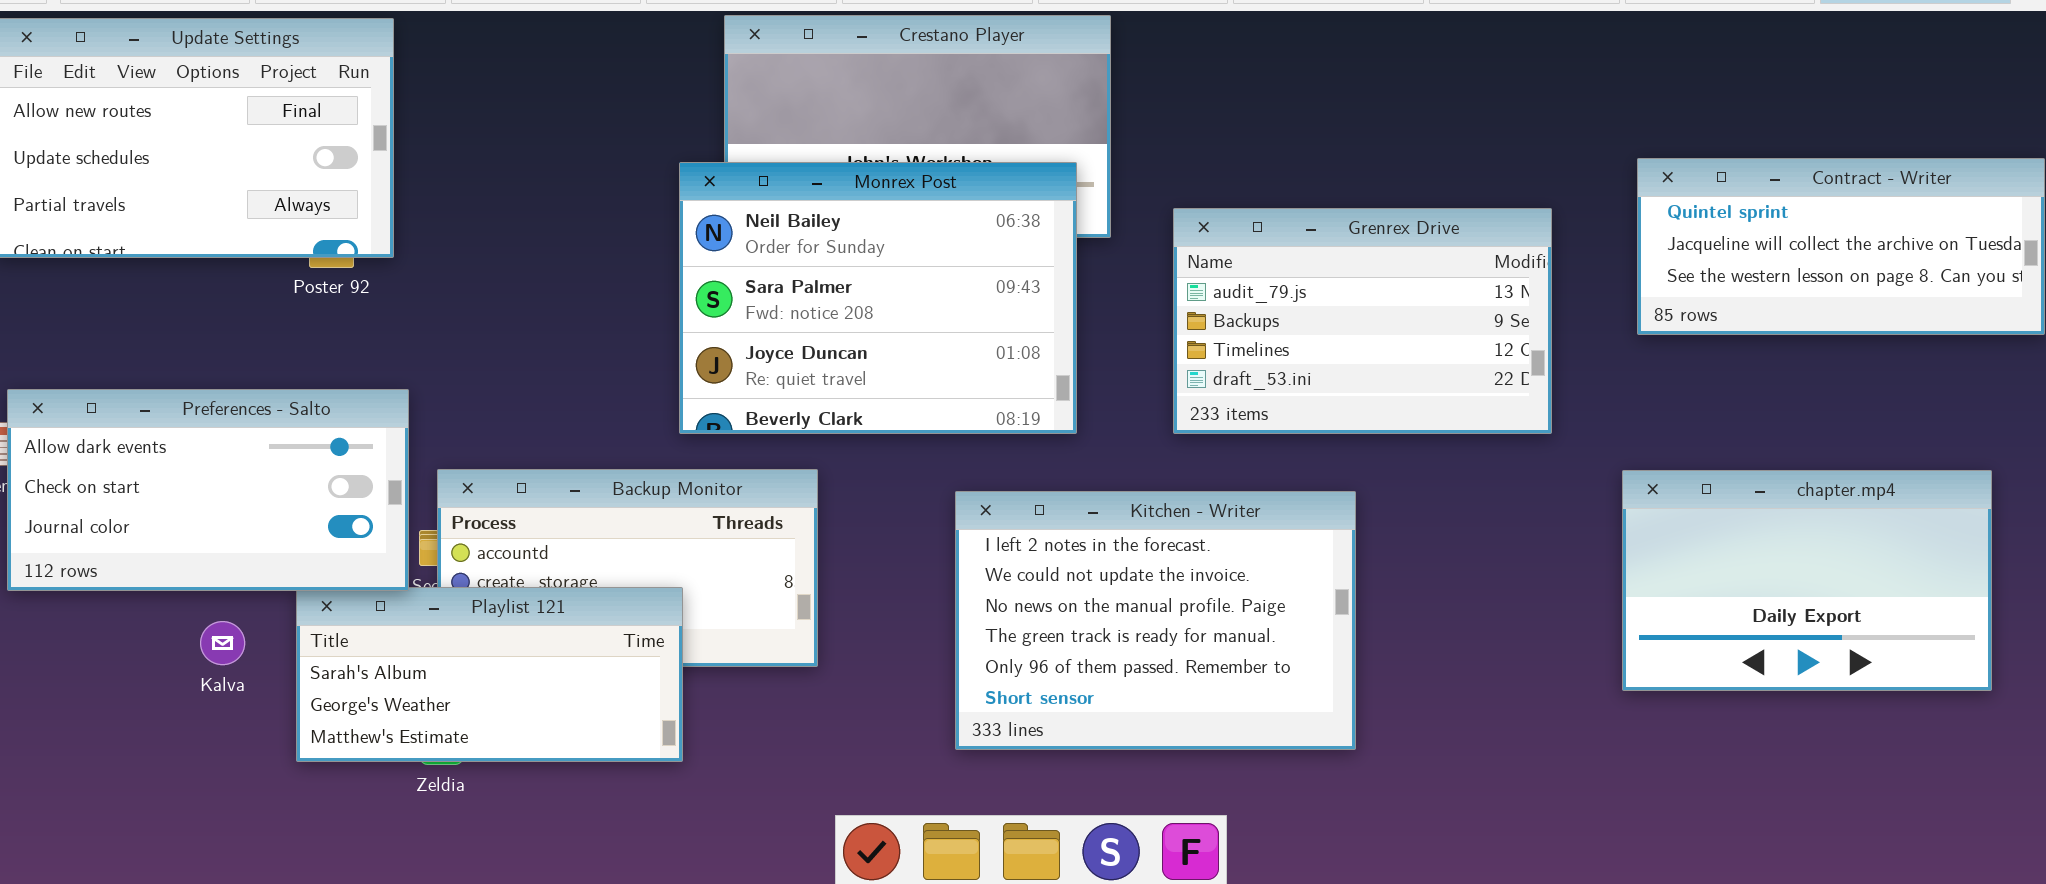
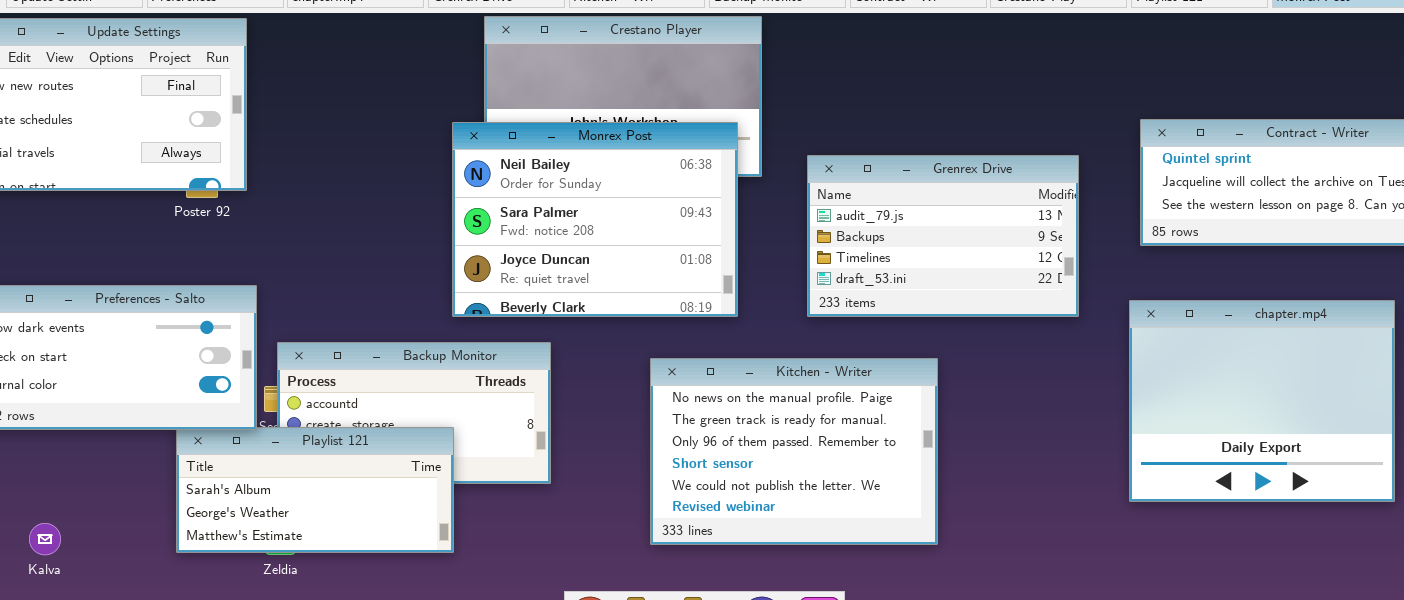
chapter.mp4: [1622,470,1992,691] -> [1129,300,1395,502], resized
Kitchen - Writer: [955,491,1356,750] -> [650,358,938,545], scrolled down 2 rows
Kalva: [200,621,245,665] -> [29,523,61,555], moved

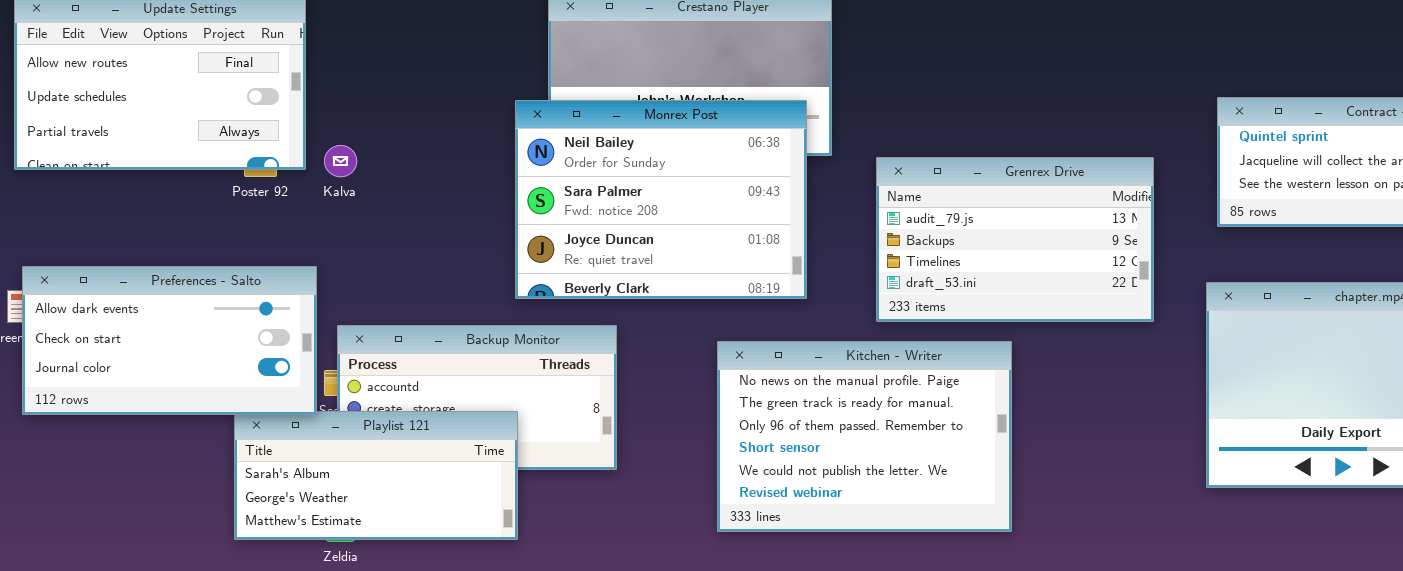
Grenrex Drive: [807,155,1079,317] -> [876,157,1154,322], moved
Kalva: [29,523,61,555] -> [324,145,357,177], moved

